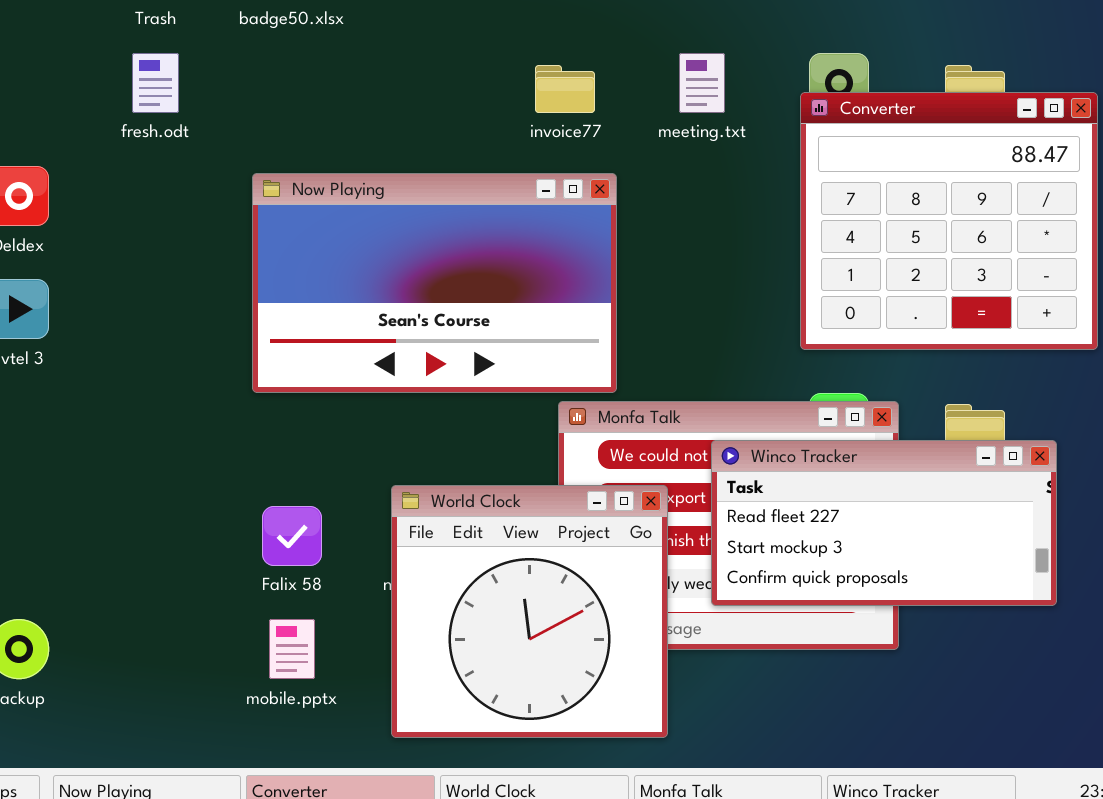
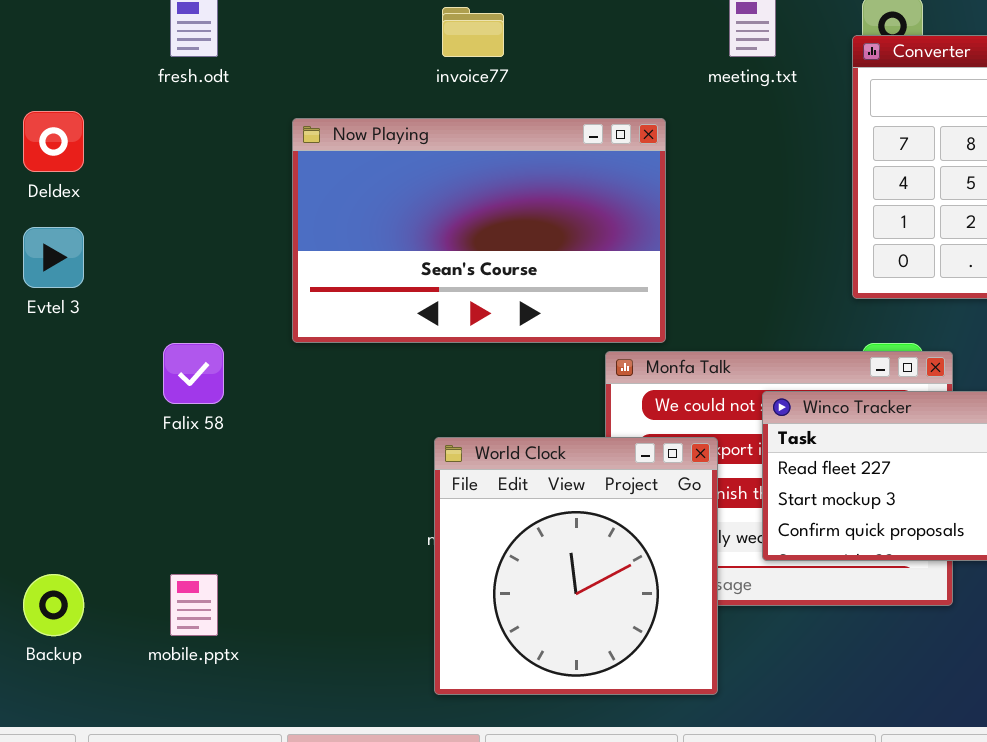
invoice77: [535,65,595,113] -> [442,7,504,57], moved
Falix 58: [262,506,322,566] -> [163,343,224,404], moved
mobile.pptx: [269,619,315,679] -> [170,574,218,636], moved

